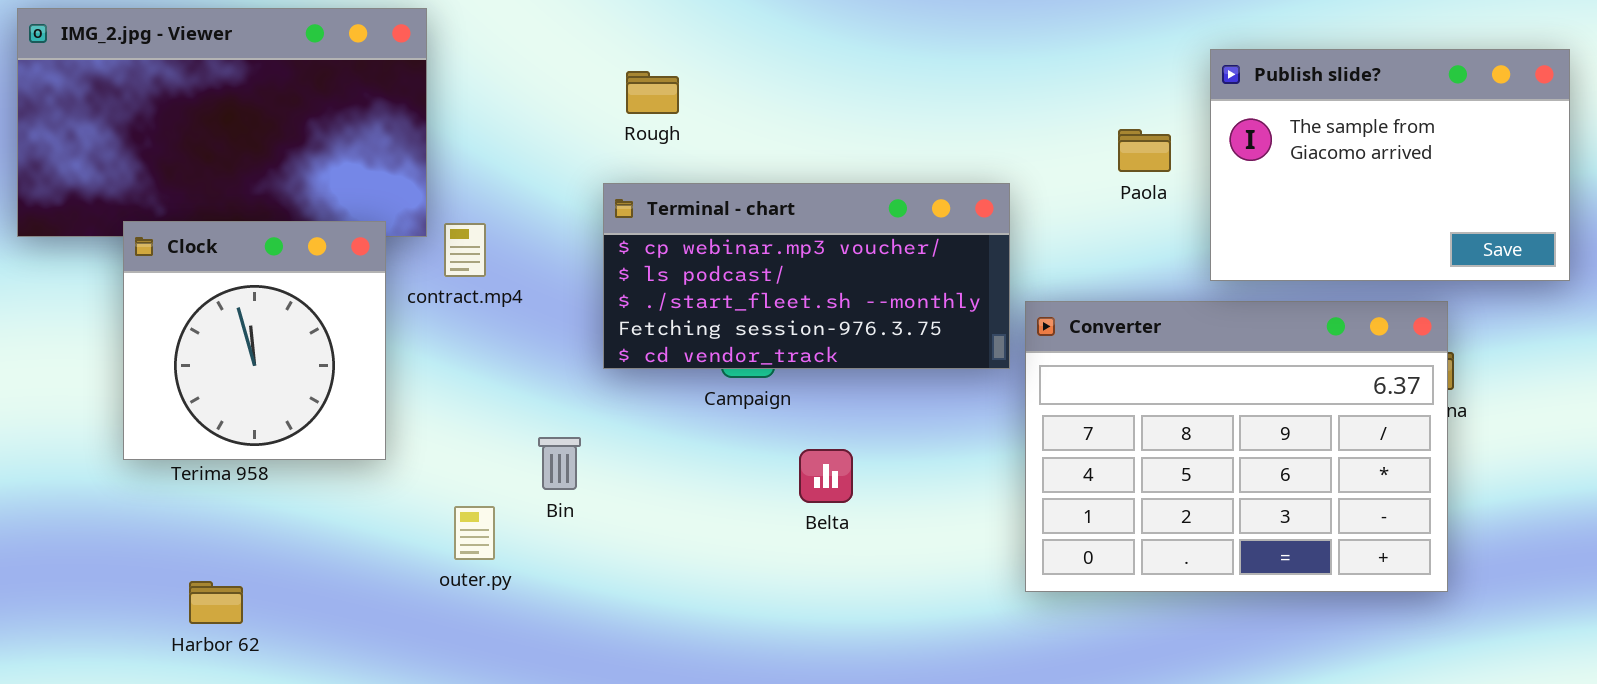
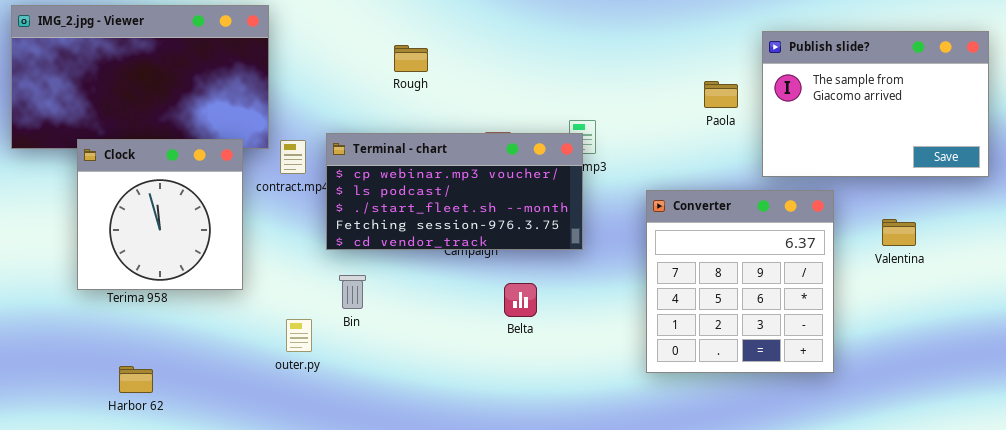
Terminal - chart: [603,183,1010,369] -> [326,133,583,250], moved
Converter: [1025,301,1448,592] -> [646,190,834,373], resized

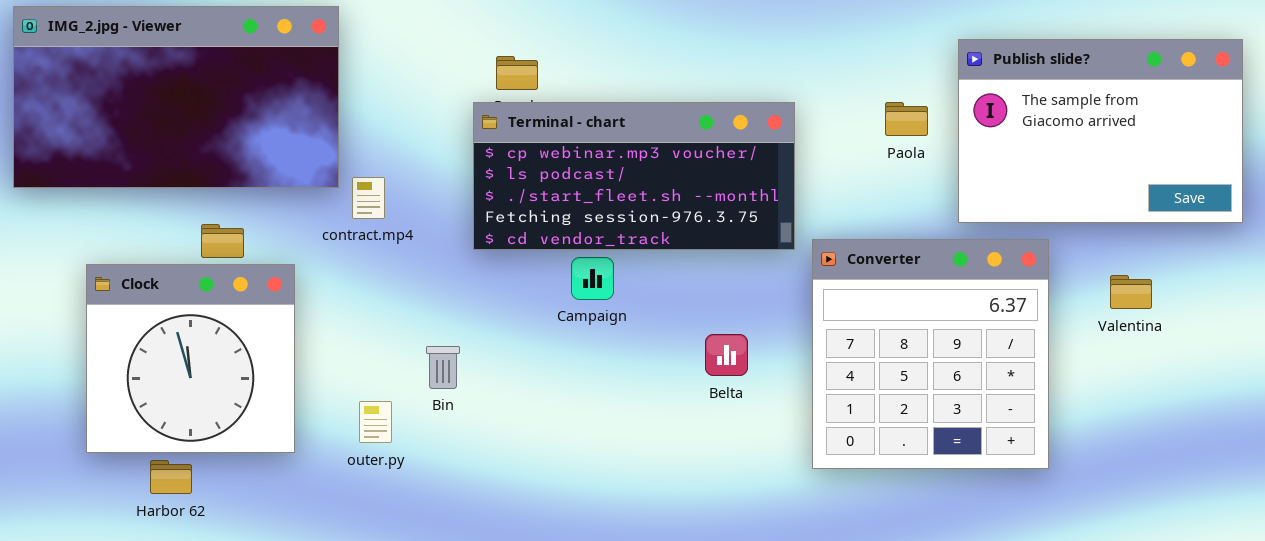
Terminal - chart: [326,133,583,250] -> [473,102,795,250], moved
Clock: [77,139,243,290] -> [86,264,295,453], moved
Belta: [504,283,537,317] -> [705,334,748,376], moved

